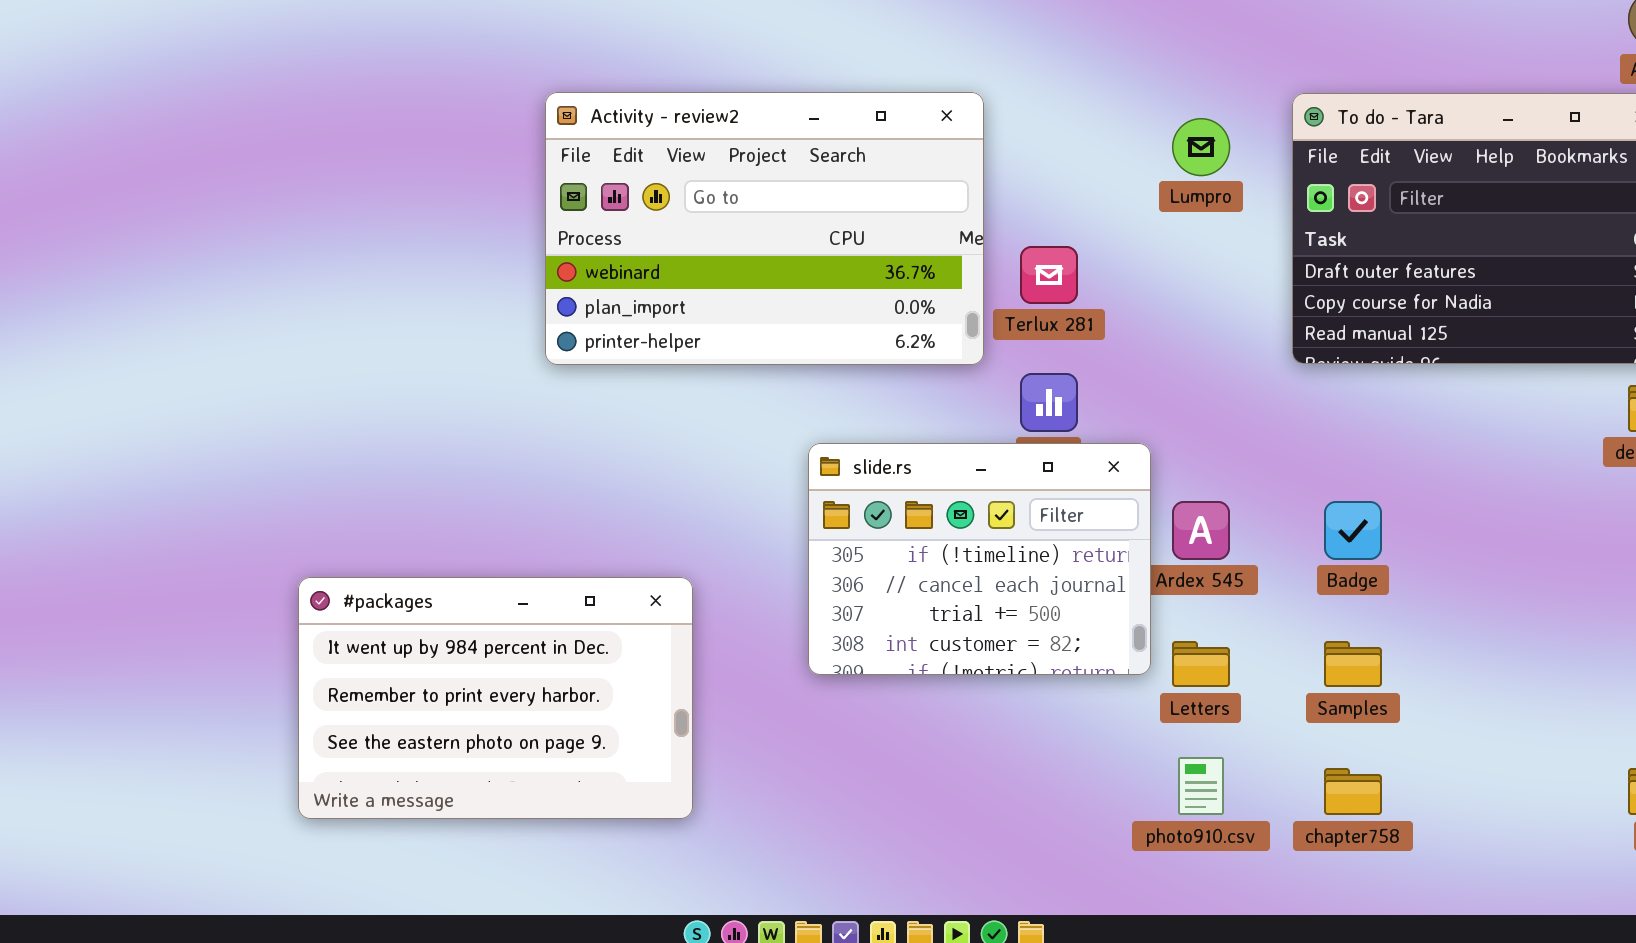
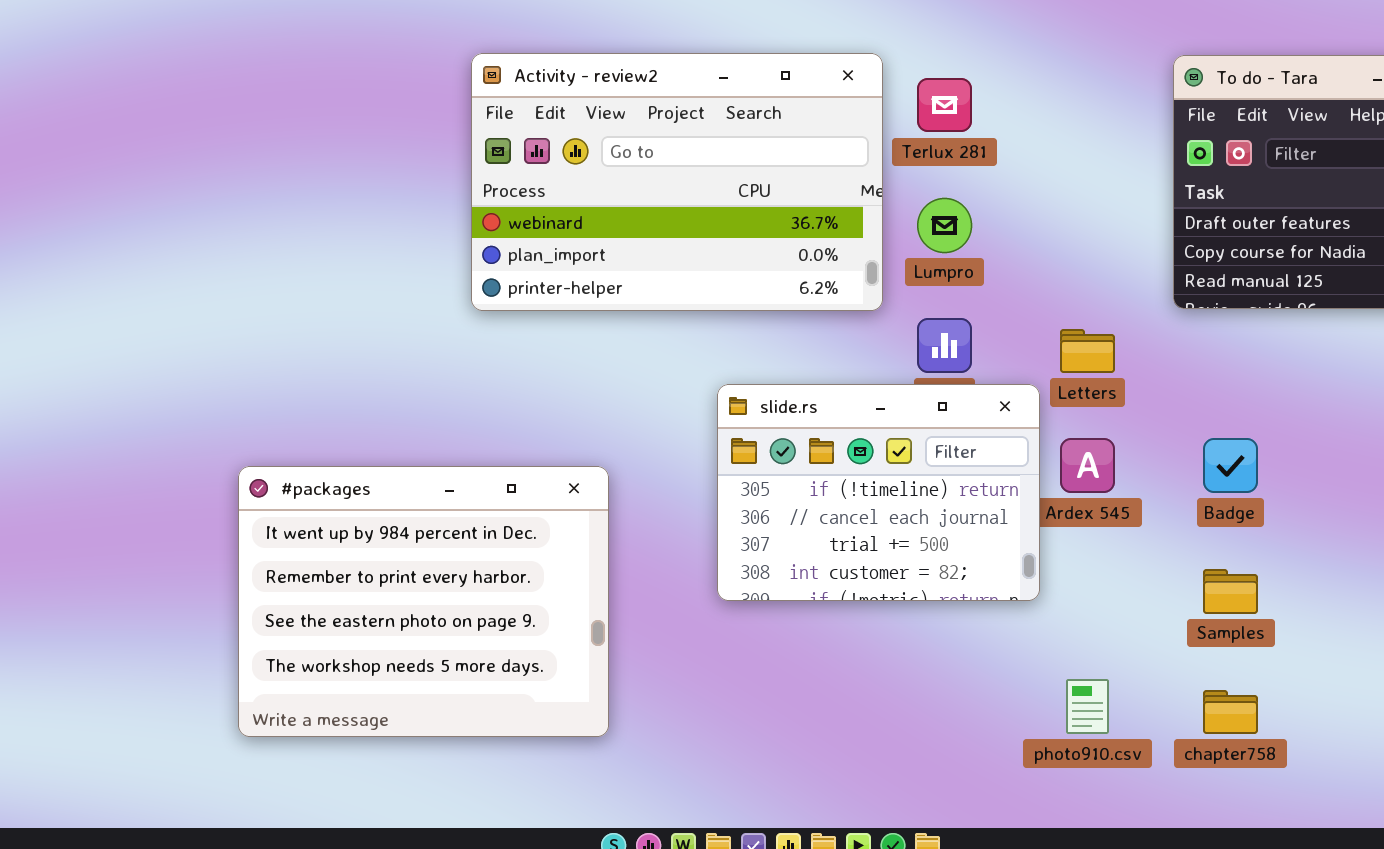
Lumpro: [1172,118,1230,176] -> [917,198,972,253], moved
Terlux 281: [1020,246,1078,304] -> [917,78,972,132], moved
#packages: [298,577,693,819] -> [238,466,609,737], resized
Letters: [1172,641,1230,687] -> [1060,329,1115,373], moved

